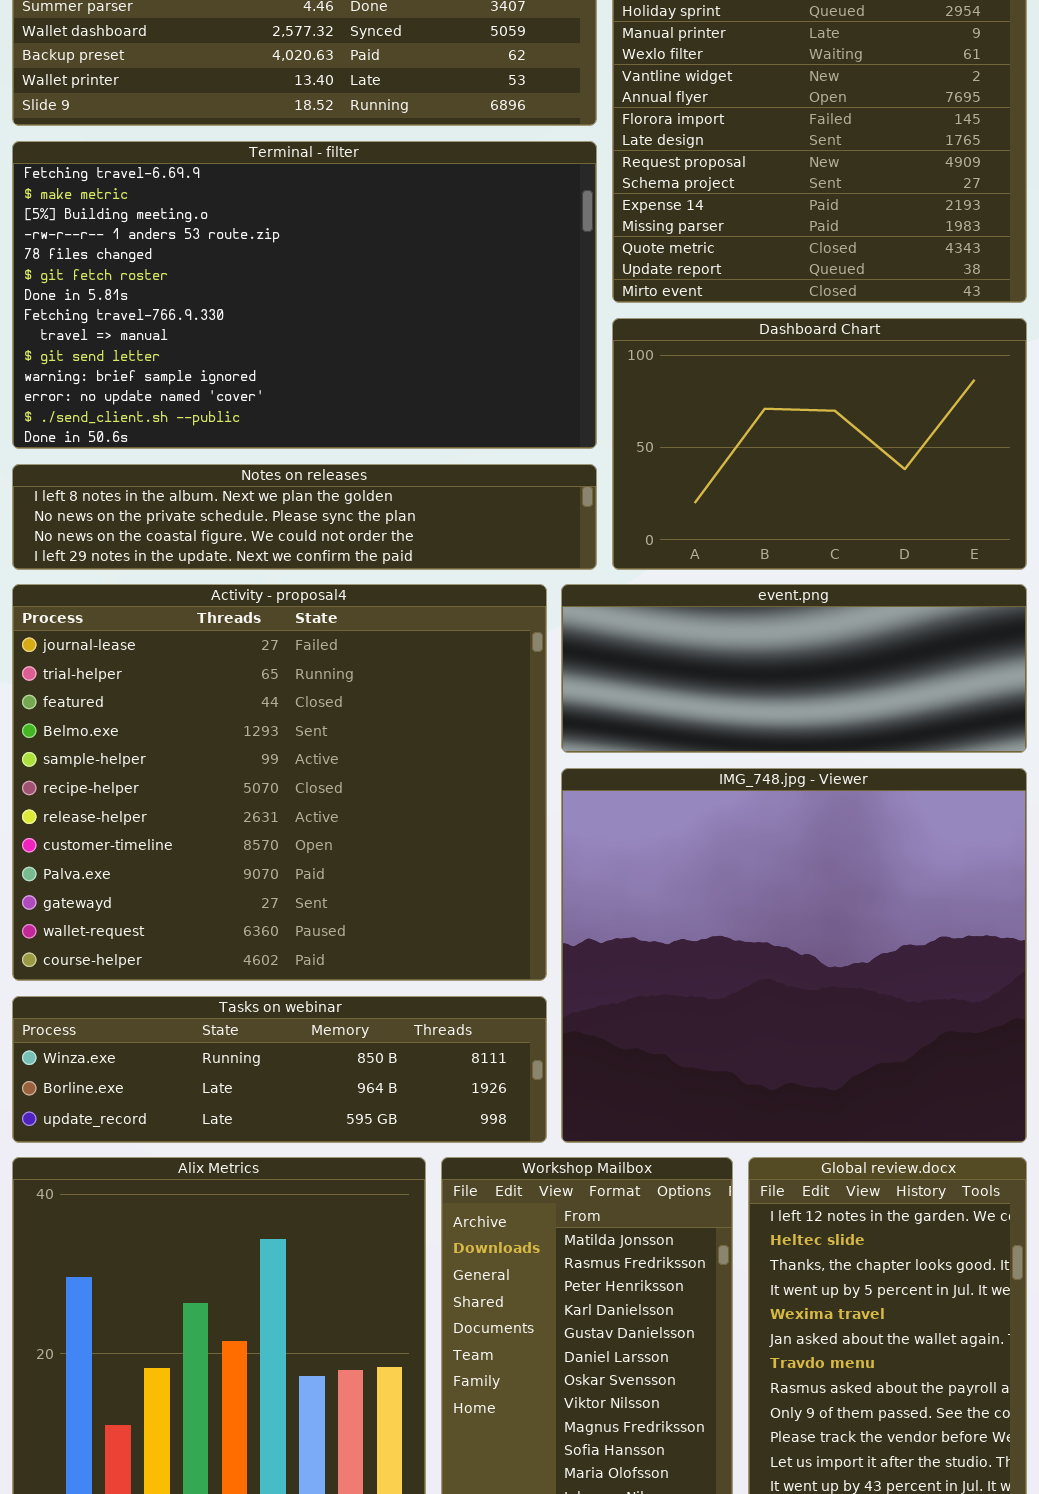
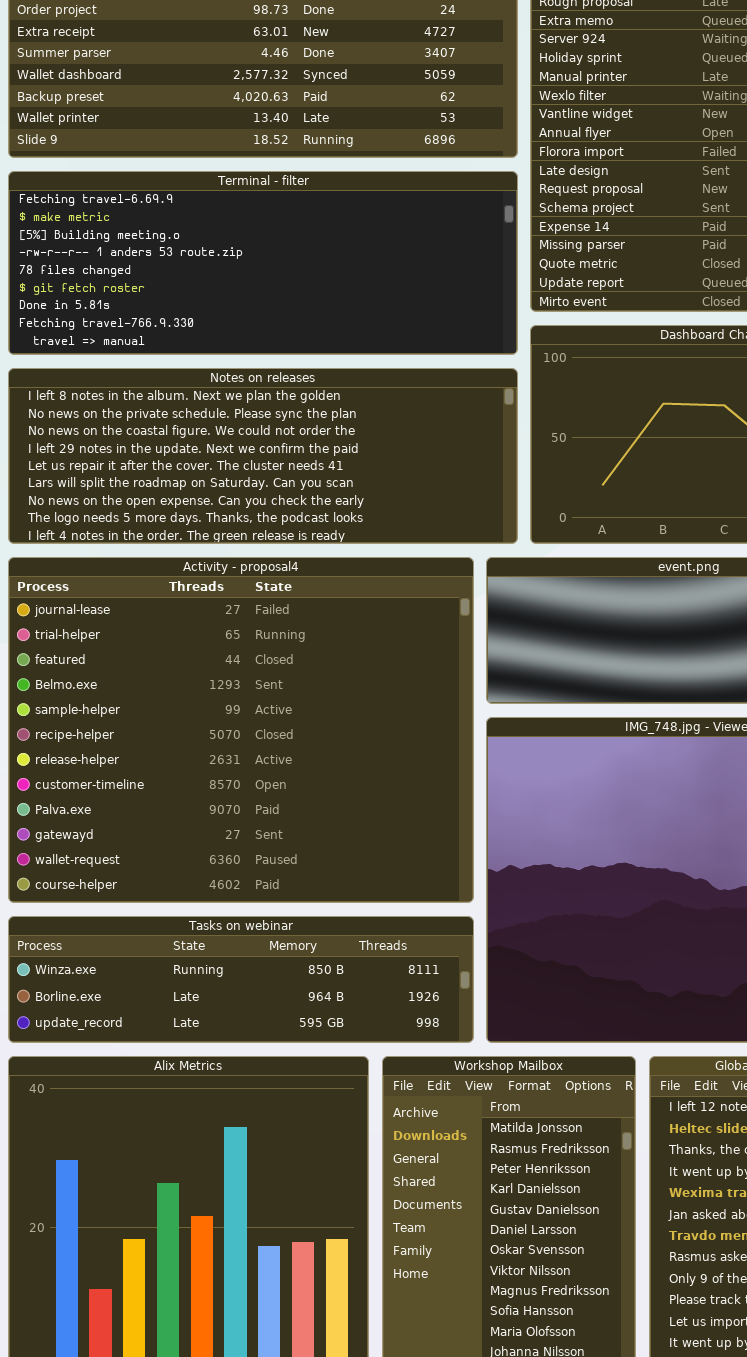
Terminal - filter: [12,141,597,449] -> [8,171,518,355], resized
Notes on releases: [12,464,597,570] -> [8,368,518,544], resized

